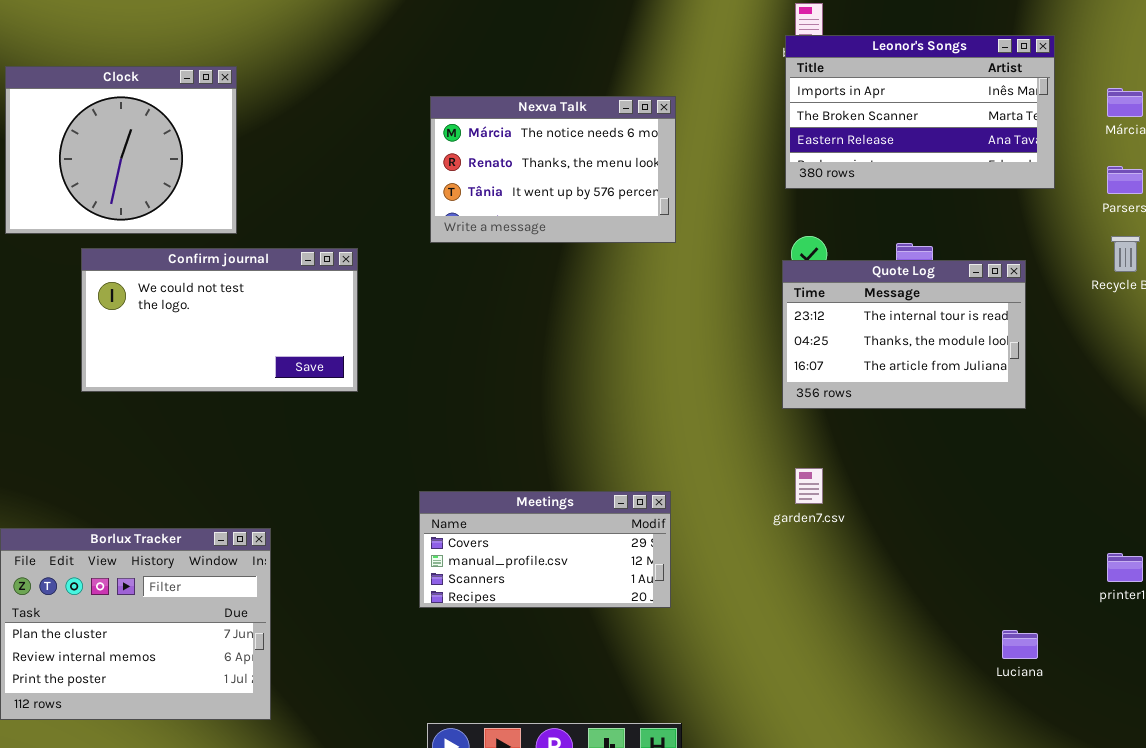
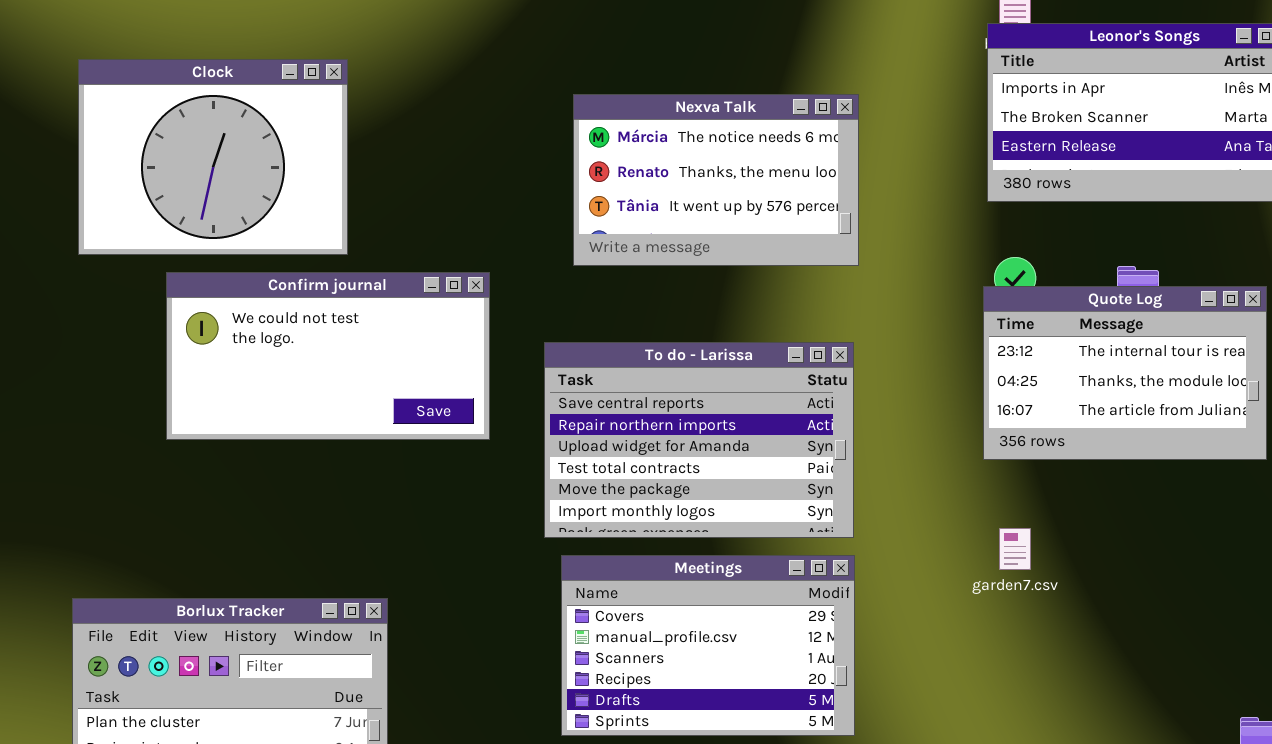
To do - Larissa: none -> [544,342,854,538], opened
Meetings: [419,491,671,608] -> [561,555,855,736], resized

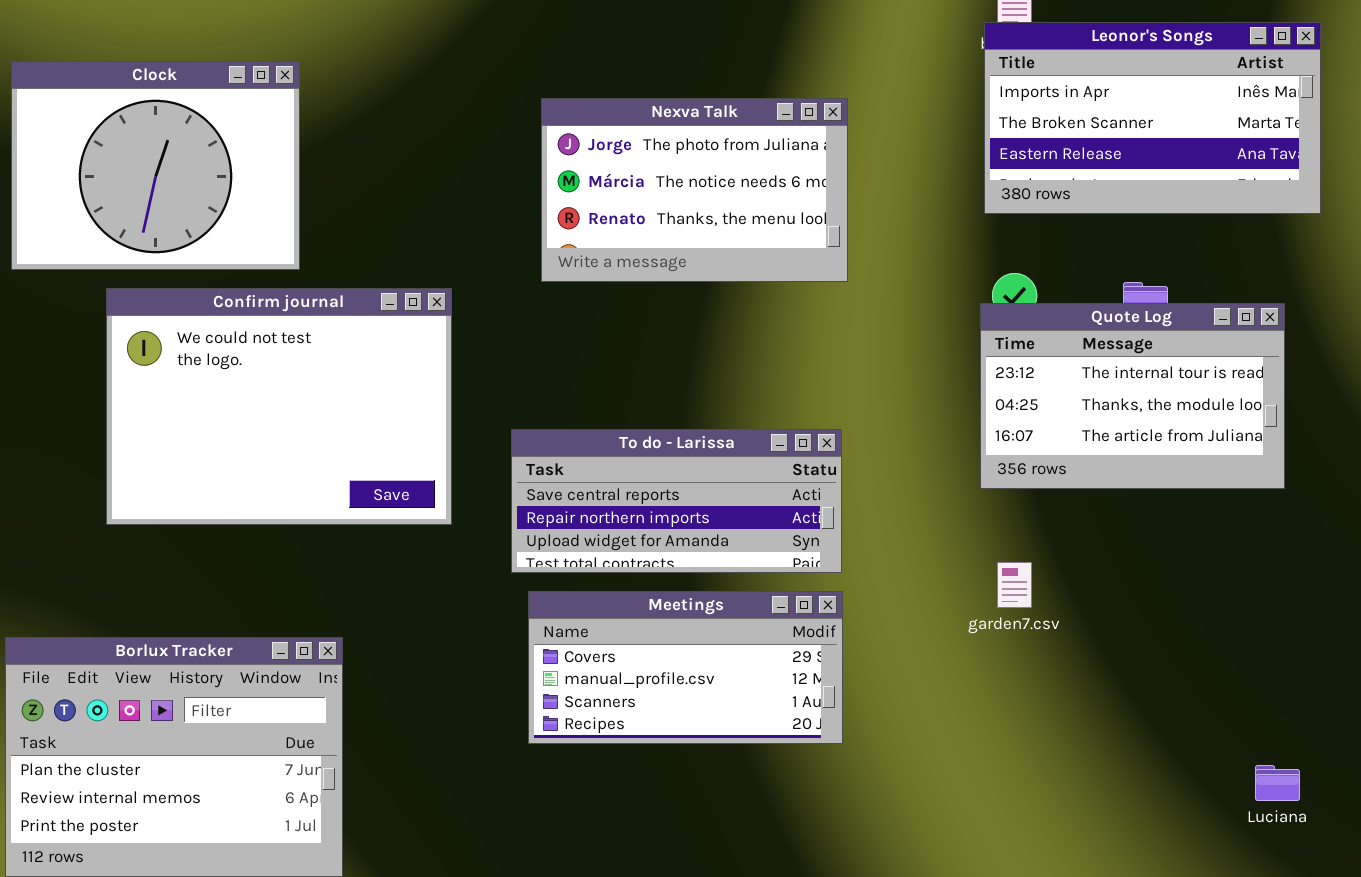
Nexva Talk: [573,94,859,266] -> [541,98,848,282], scrolled up 1 row
Confirm journal: [166,272,490,440] -> [106,288,452,525], resized
To do - Larissa: [544,342,854,538] -> [511,429,842,573], resized
Meetings: [561,555,855,736] -> [528,591,843,744], resized

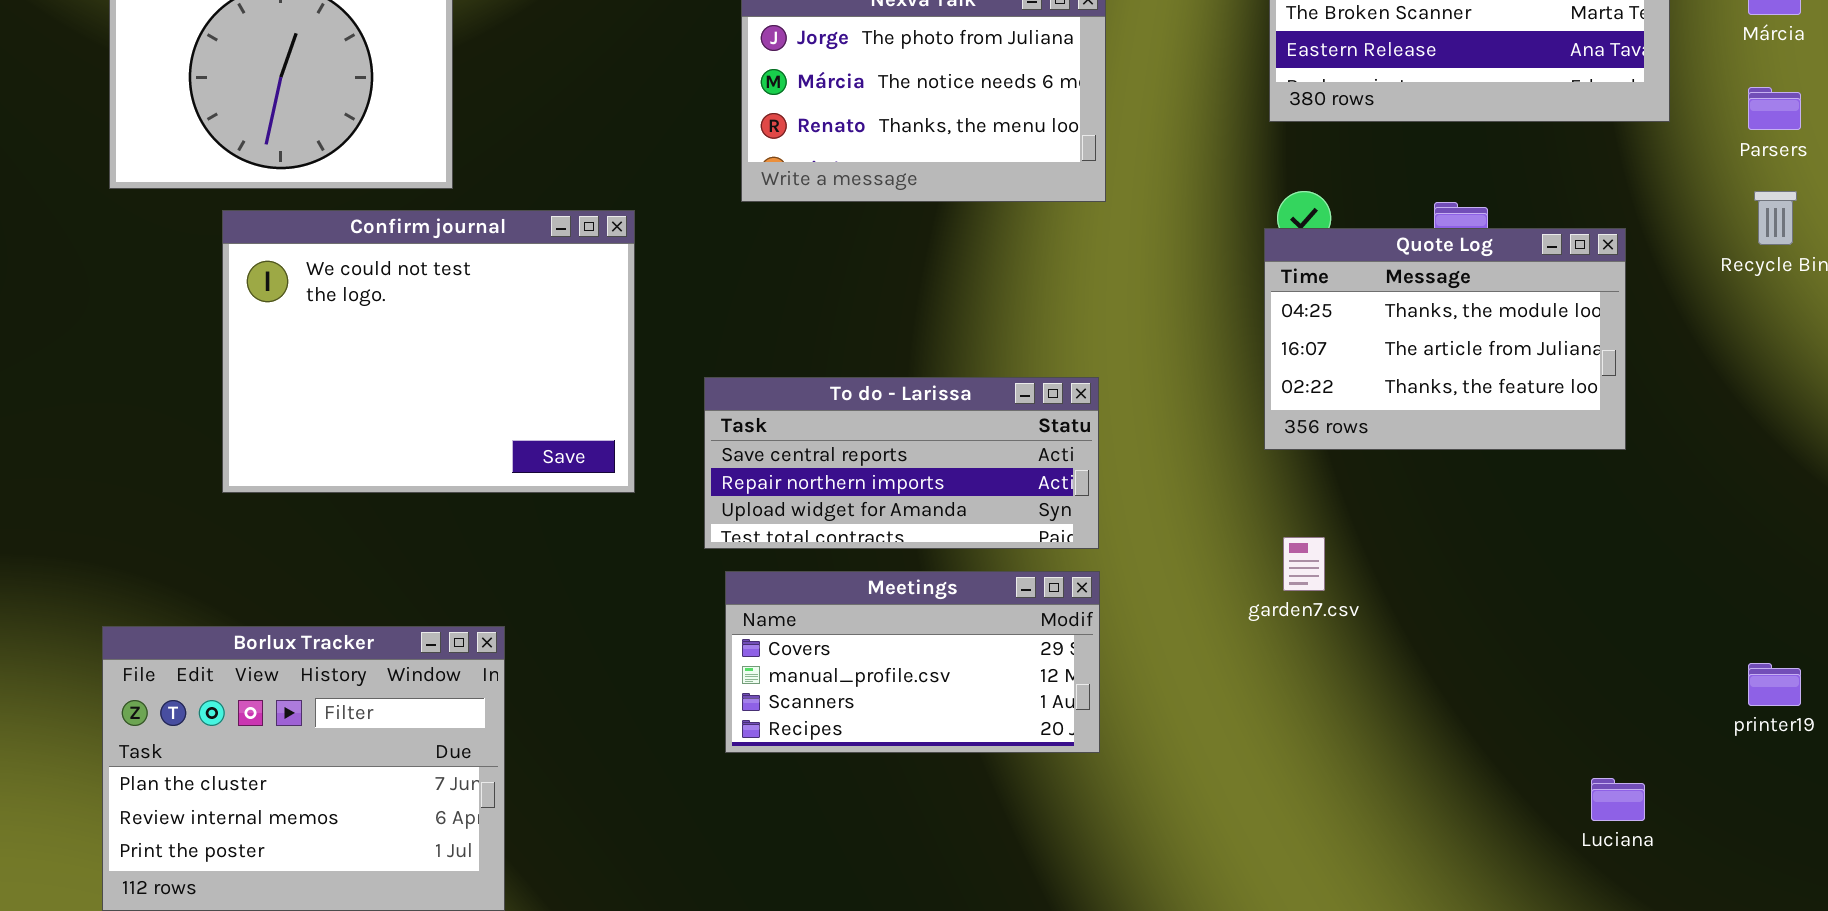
Quote Log: [980,303,1285,489] -> [1264,228,1626,450], scrolled down 1 row

